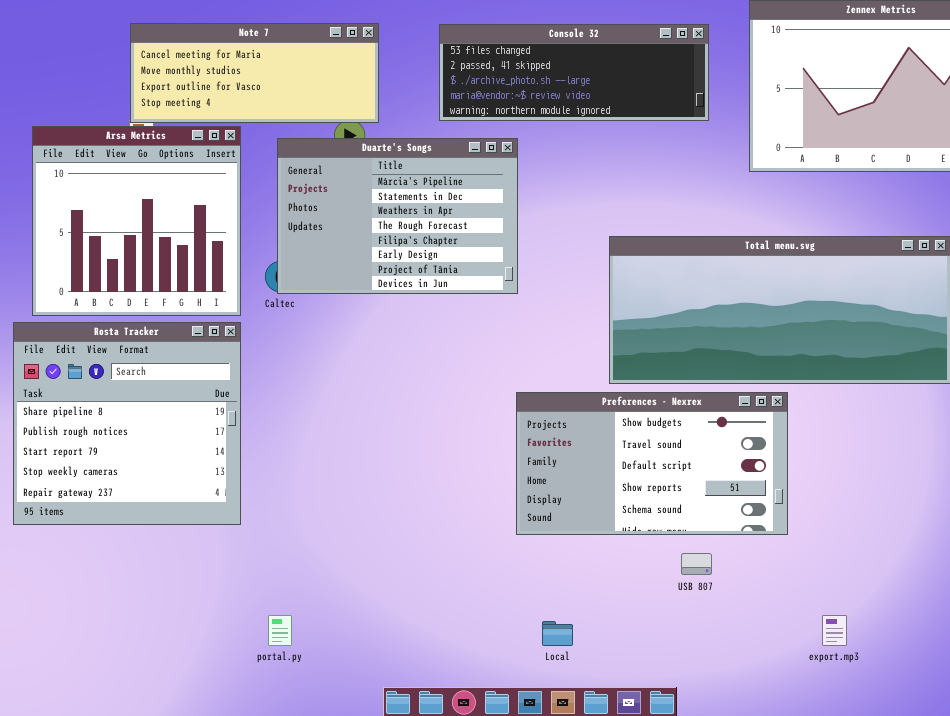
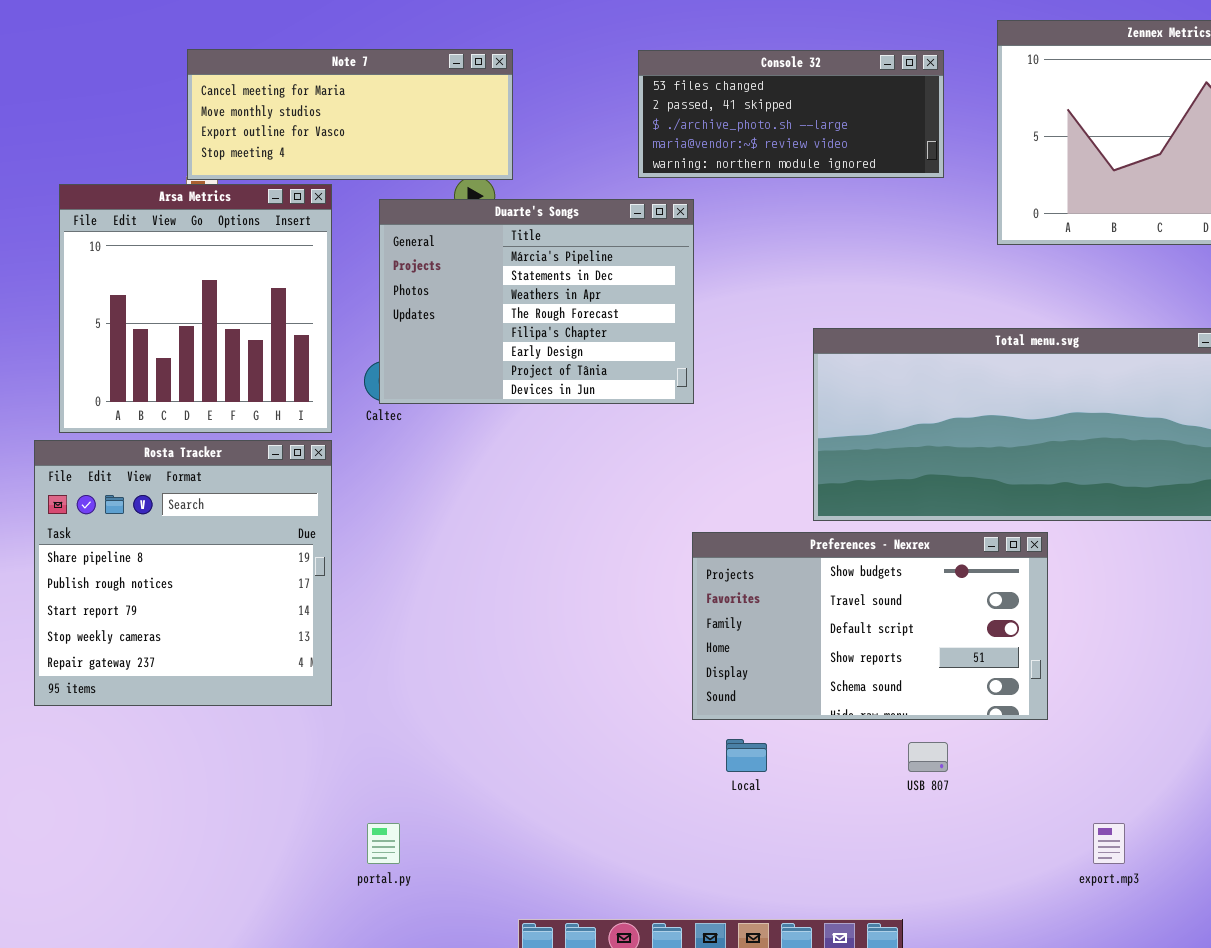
Console 32: [439,24,709,121] -> [638,50,944,178], resized
Local: [542,621,573,646] -> [726,739,767,772], moved

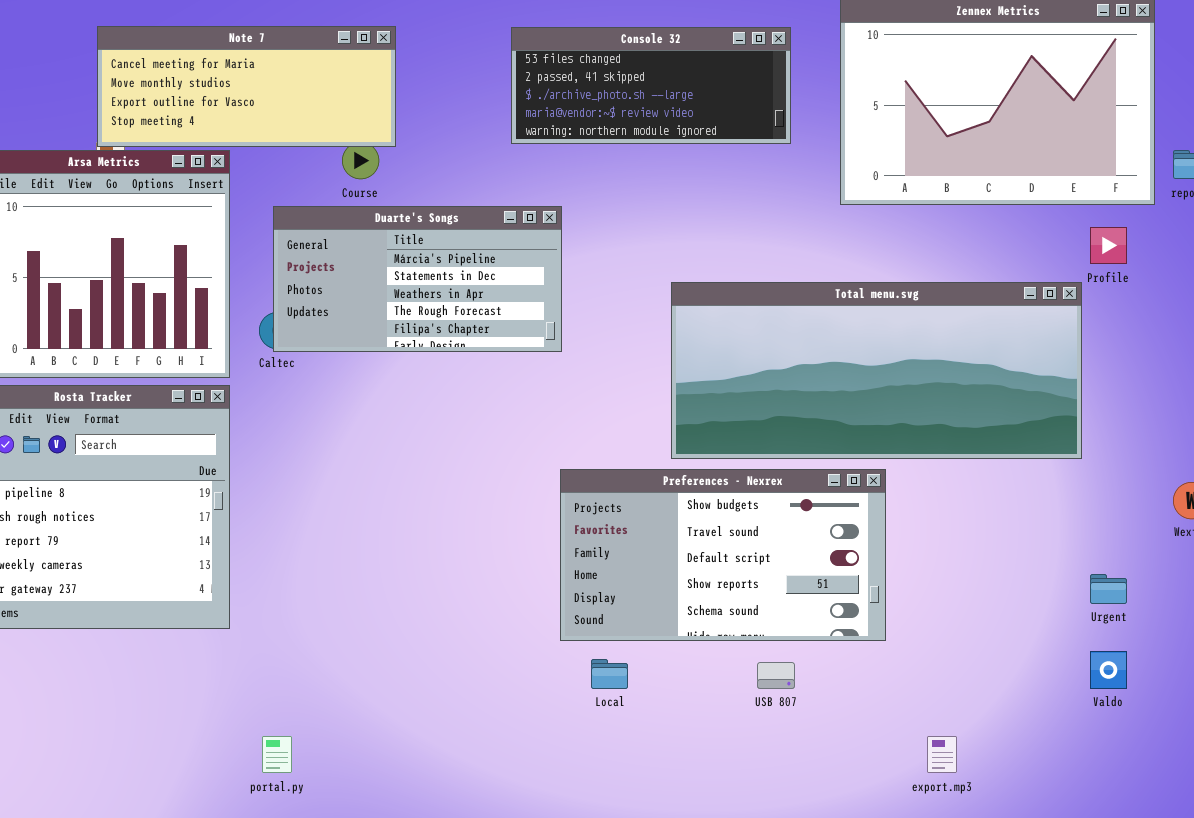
Duarte's Songs: [379,199,694,404] -> [273,206,562,352], resized

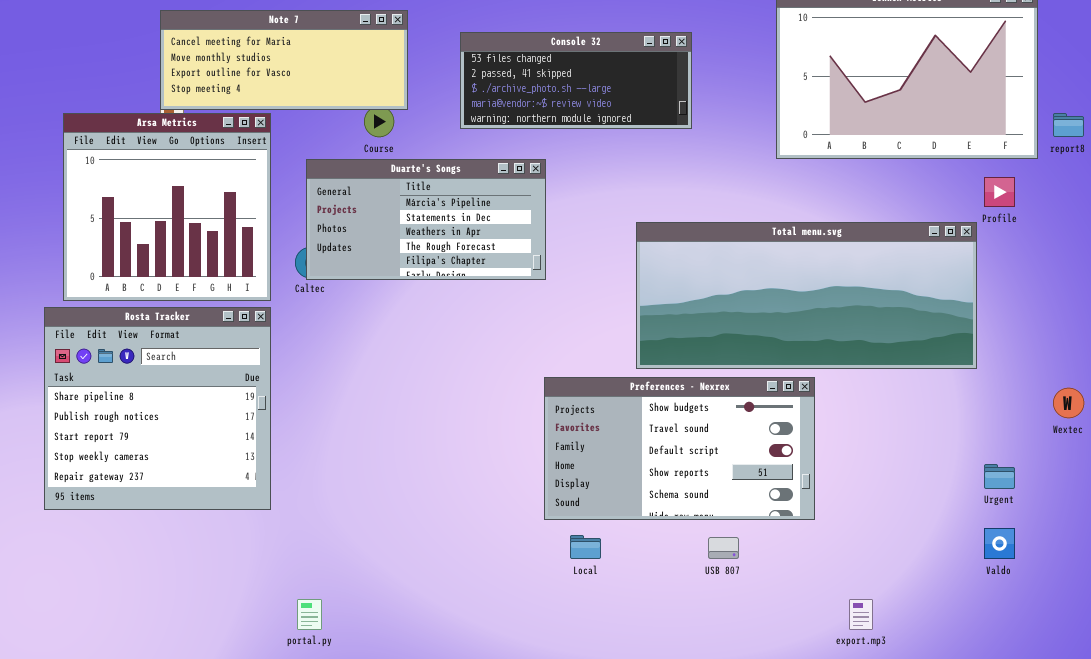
Console 32: [511,27,791,144] -> [460,32,692,129], moved

